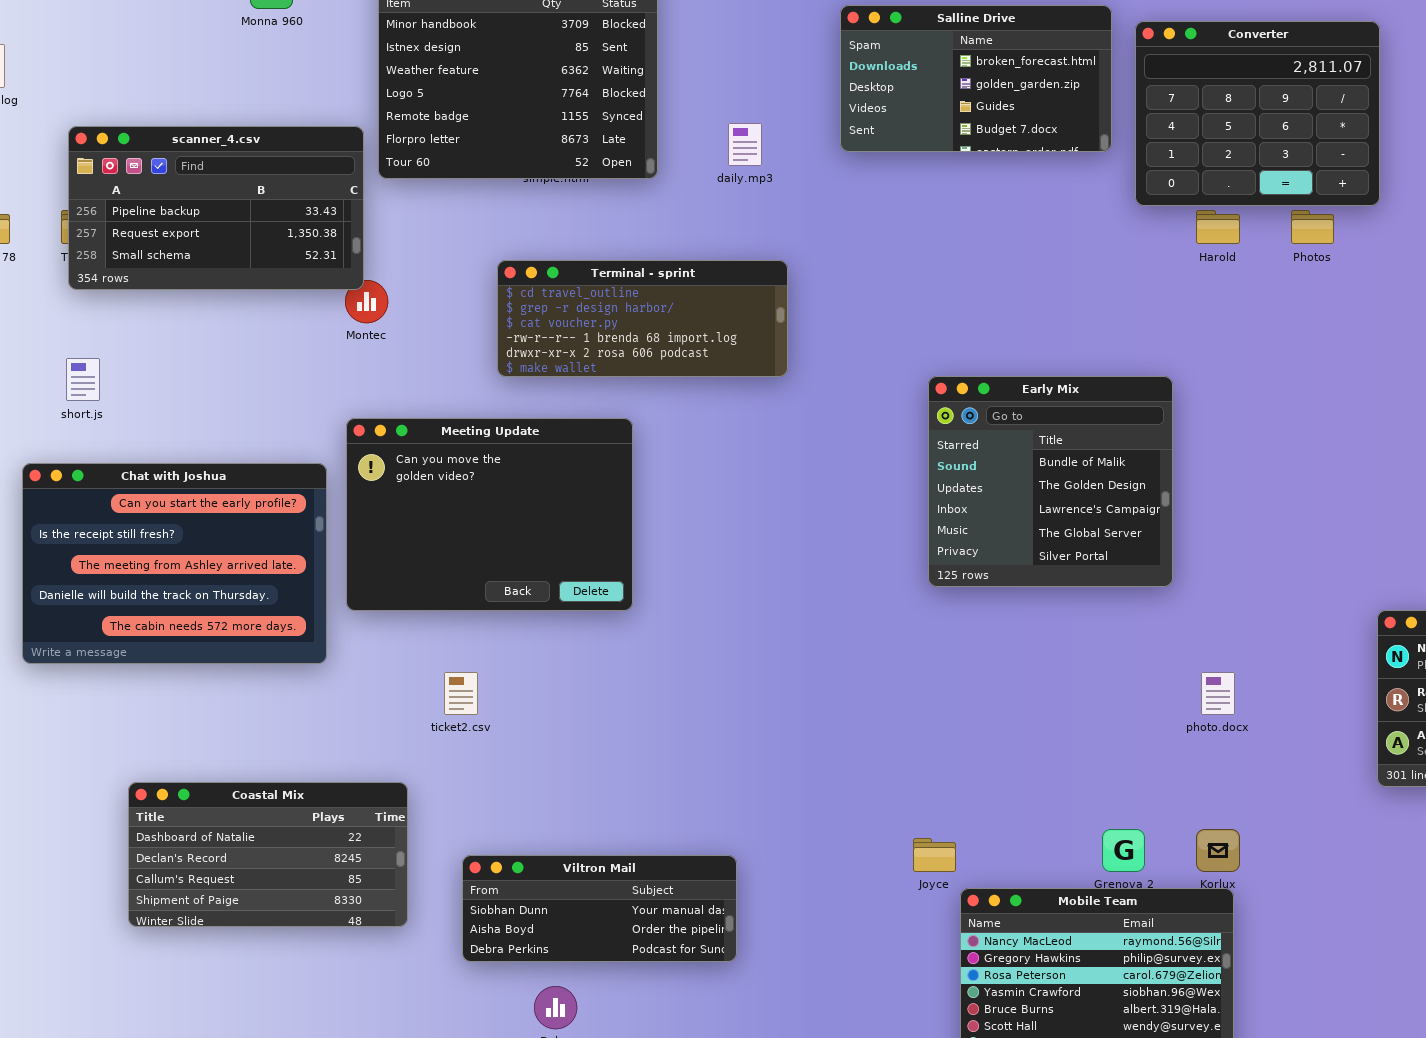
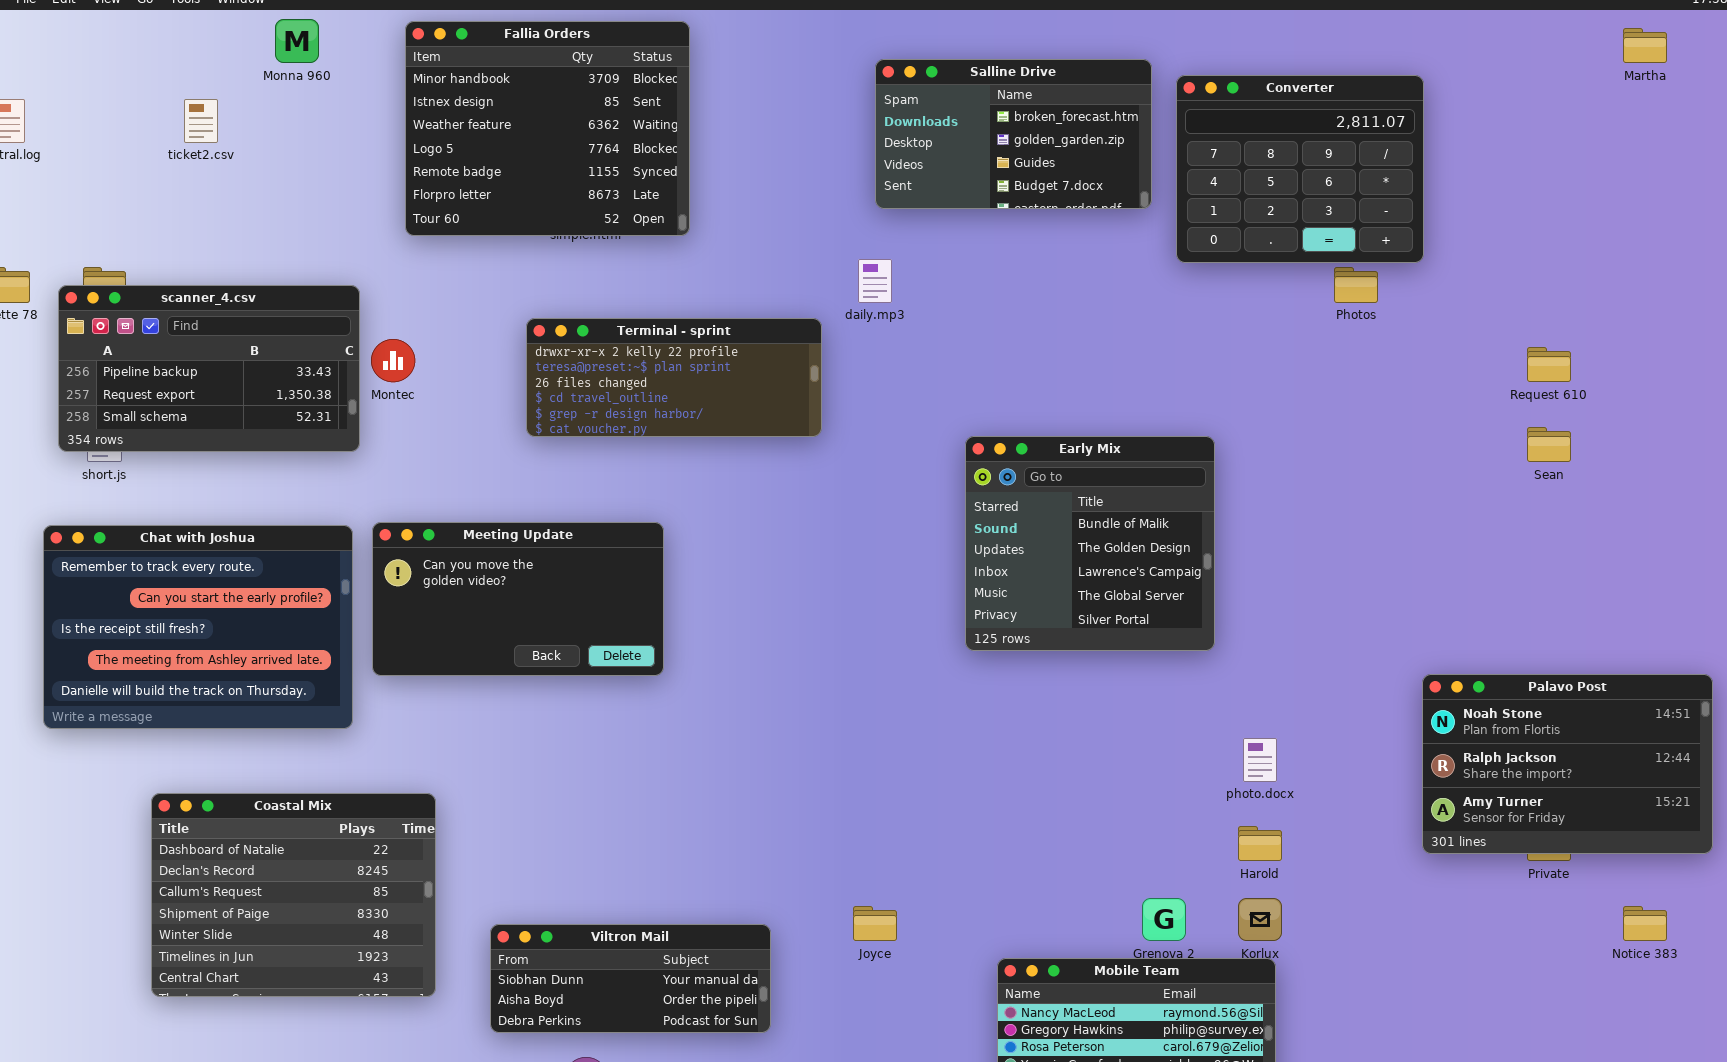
daily.mp3: [728,123,762,166] -> [858,259,892,303], moved
scanner_4.csv: [68,126,364,290] -> [58,285,360,452], moved
Harold: [1196,210,1240,244] -> [1238,826,1282,861], moved
Terminal - sprint: [497,260,788,377] -> [526,318,822,437], scrolled up 3 rows
Meeting Update: [346,418,633,611] -> [372,522,664,676], resized
Chat with Joshua: [22,463,327,664] -> [43,525,353,729], scrolled up 1 row
ticket2.csv: [444,672,478,715] -> [184,99,218,143], moved
Coastal Mix: [128,782,408,927] -> [151,793,436,997], resized
Joyce: [913,838,956,872] -> [853,906,897,941], moved

